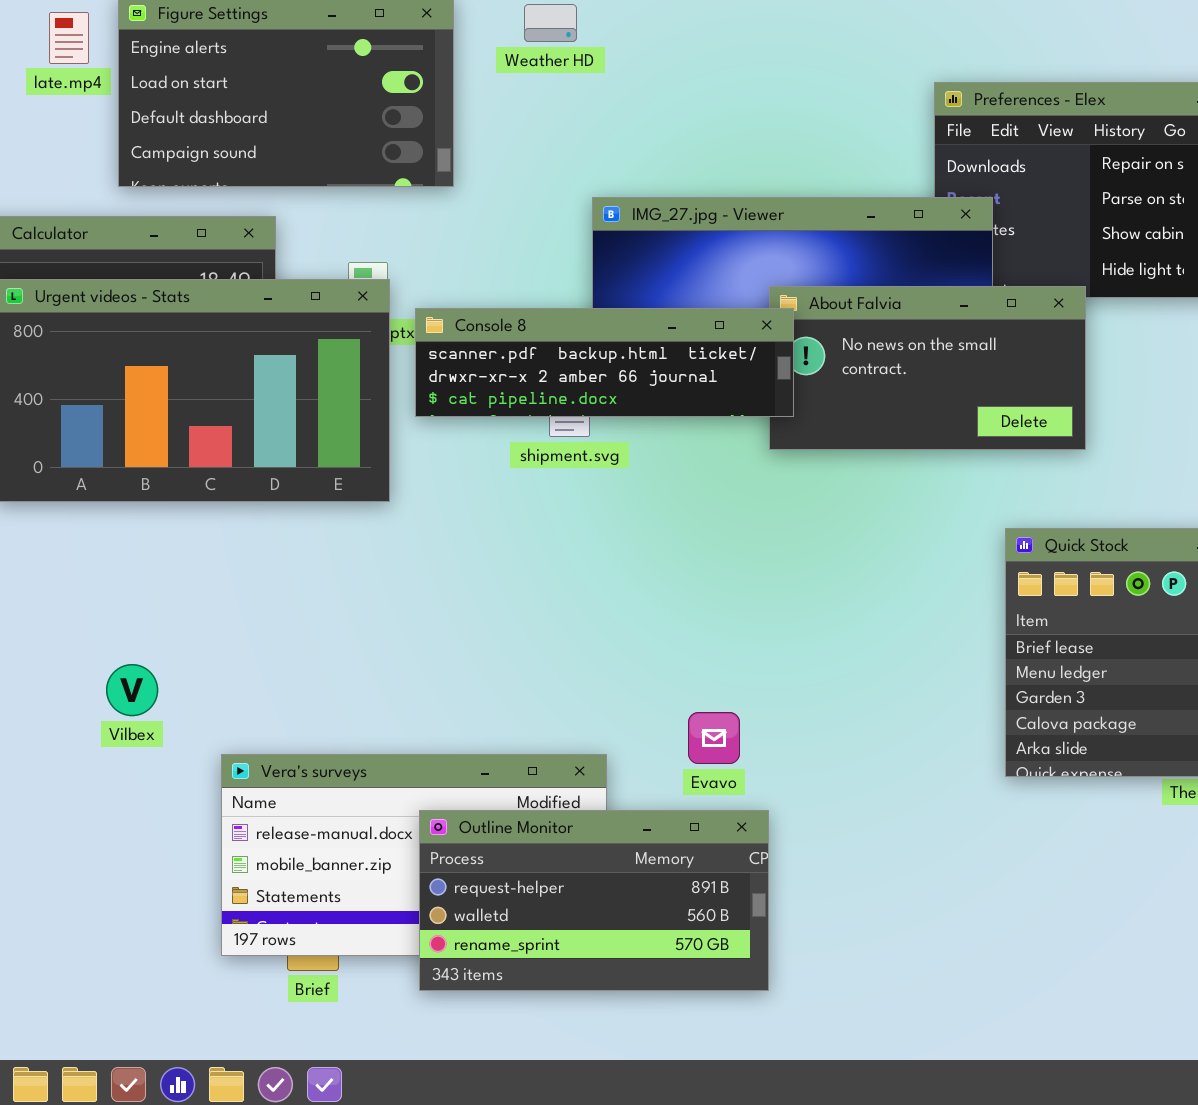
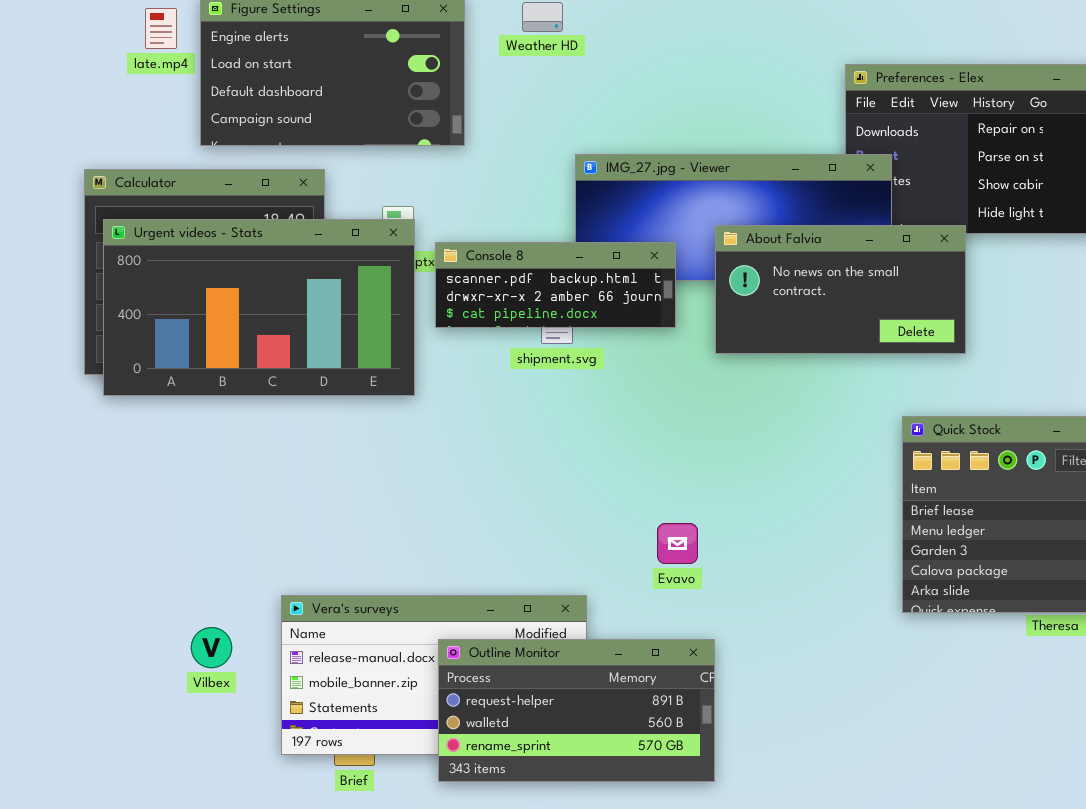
Console 8: [415,308,794,417] -> [435,242,676,328], resized
Vilbex: [106,664,158,716] -> [191,627,232,668], moved
Evavo: [688,712,740,764] -> [657,523,698,564], moved

